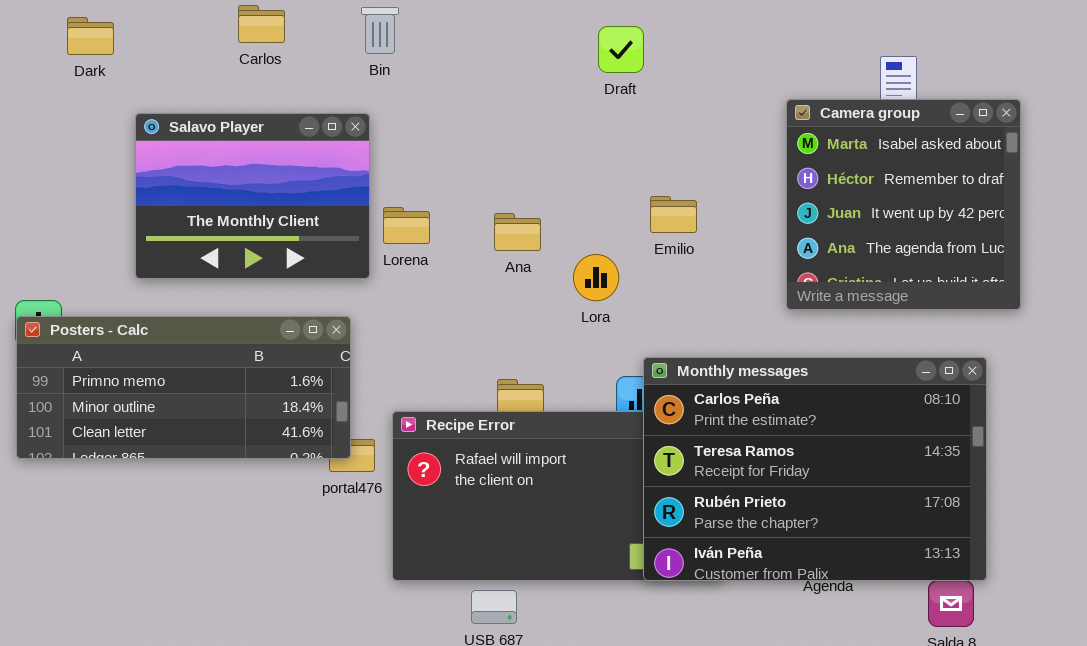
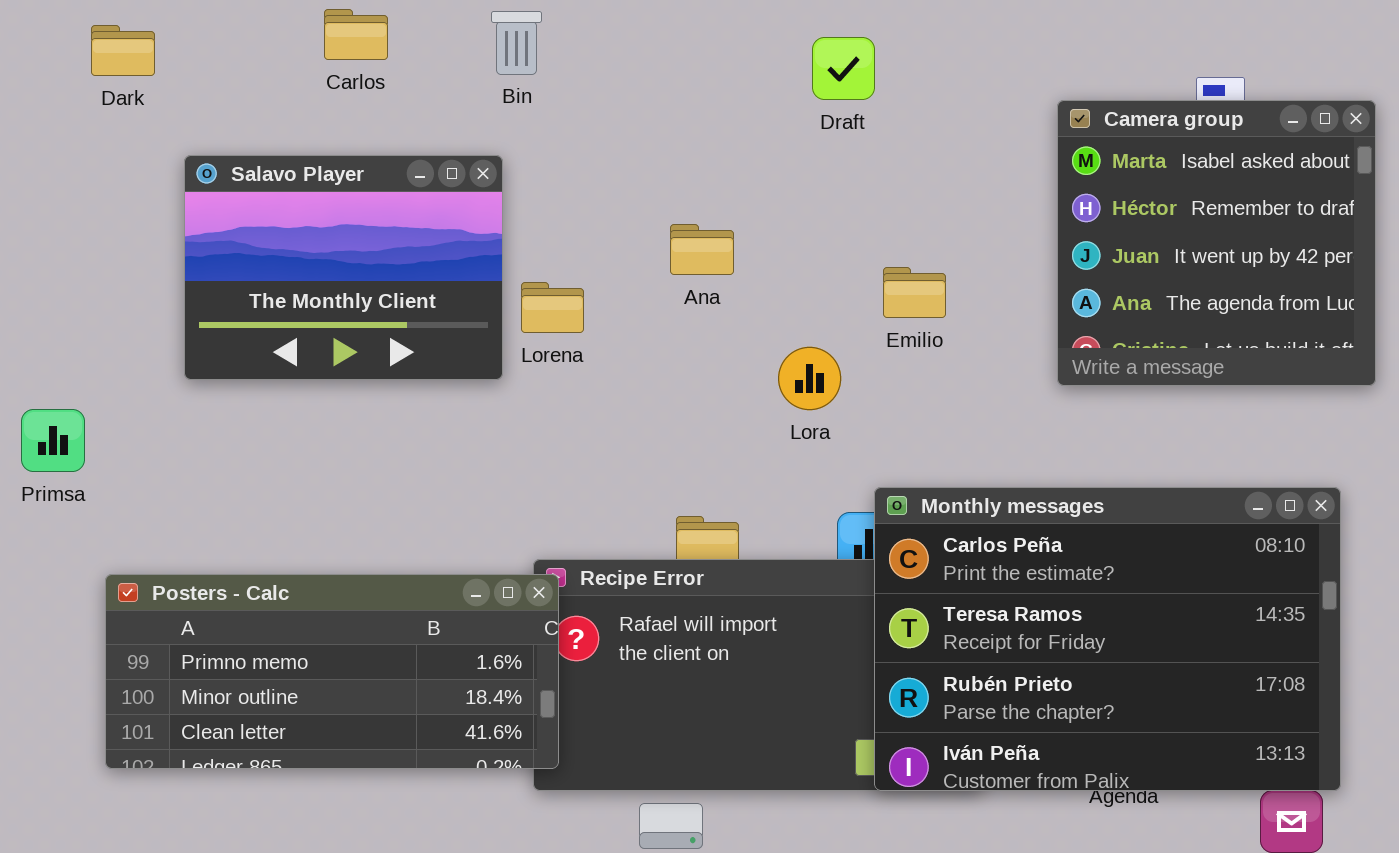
Camera group: [786,99,1021,310] -> [1057,100,1376,386], moved
Ana: [494,213,541,251] -> [670,224,734,275], moved
Posters - Calc: [16,316,351,459] -> [105,574,559,769], moved

